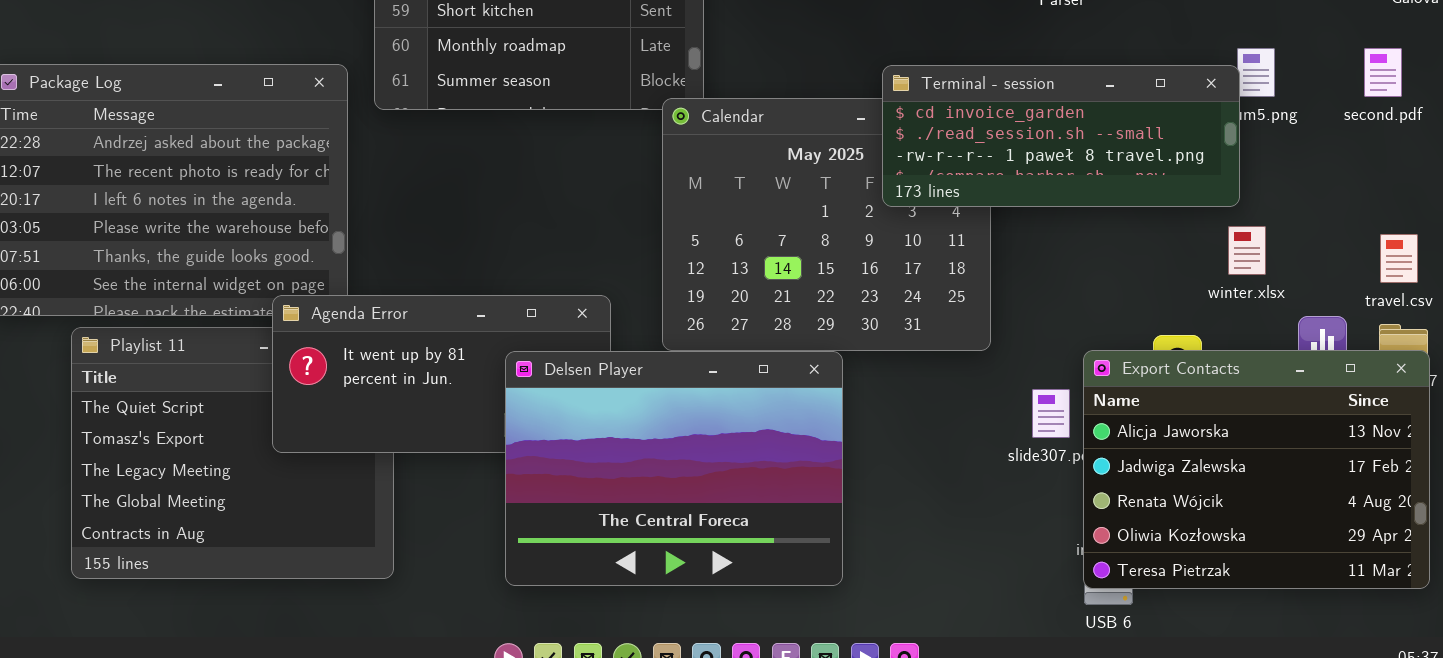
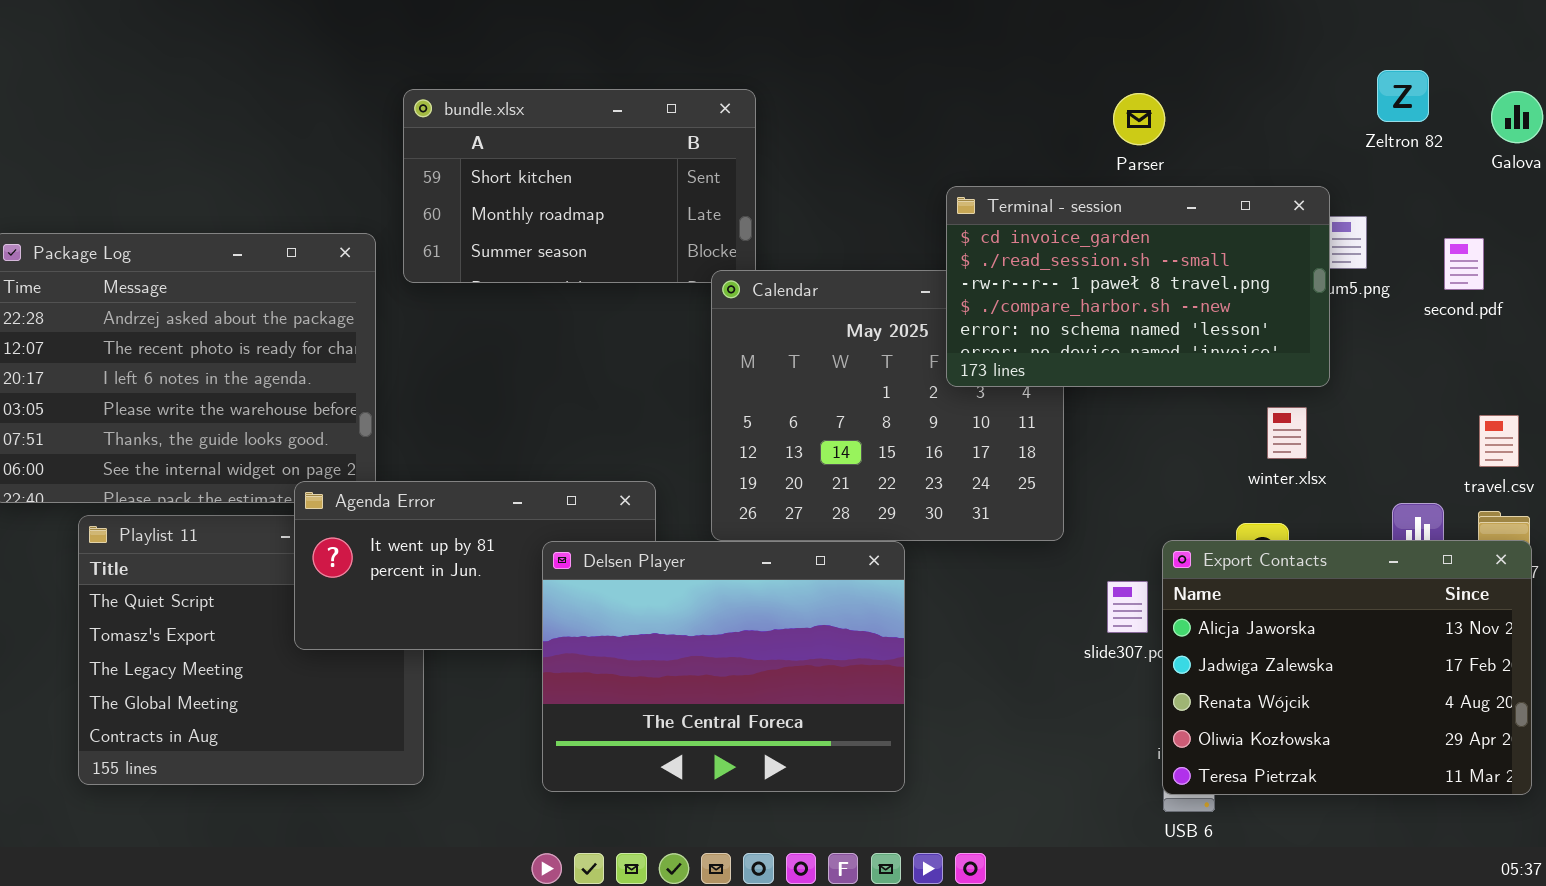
second.pdf: [1364,48,1402,97] -> [1444,238,1484,290], moved
Terminal - session: [882,65,1240,207] -> [946,186,1330,387], resized
winter.xlsx: [1228,226,1266,275] -> [1267,407,1307,459], moved

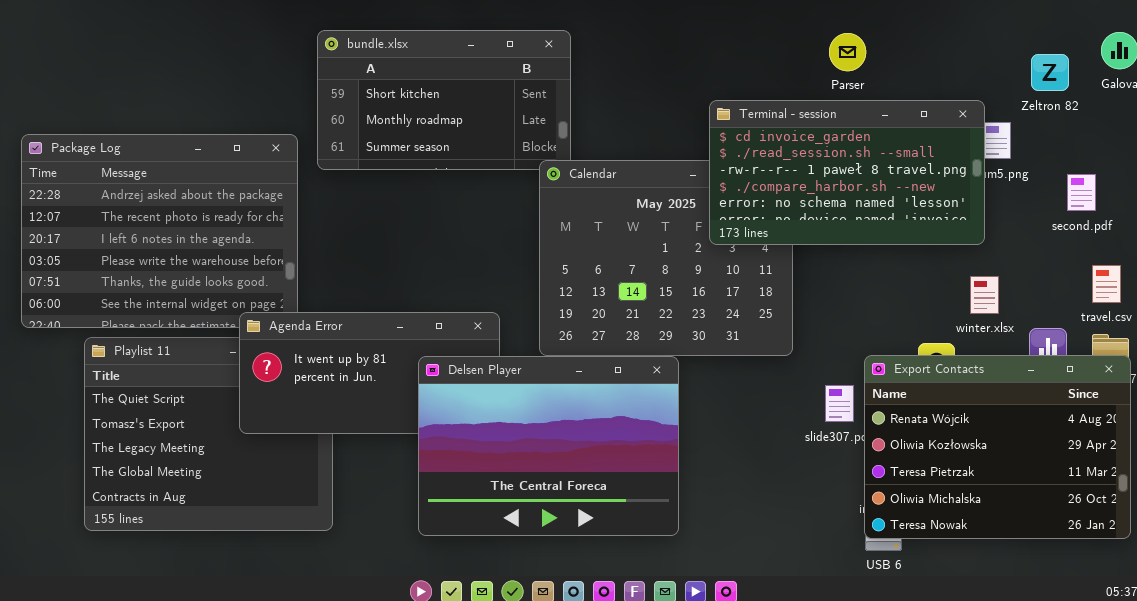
Zeltron 82: [1377,70,1429,122] -> [1031,54,1069,91], moved
second.pdf: [1444,238,1484,290] -> [1067,174,1096,211], moved
winter.xlsx: [1267,407,1307,459] -> [970,276,999,314], moved
Export Contacts: [1162,540,1532,795] -> [864,355,1131,539], scrolled down 2 rows

